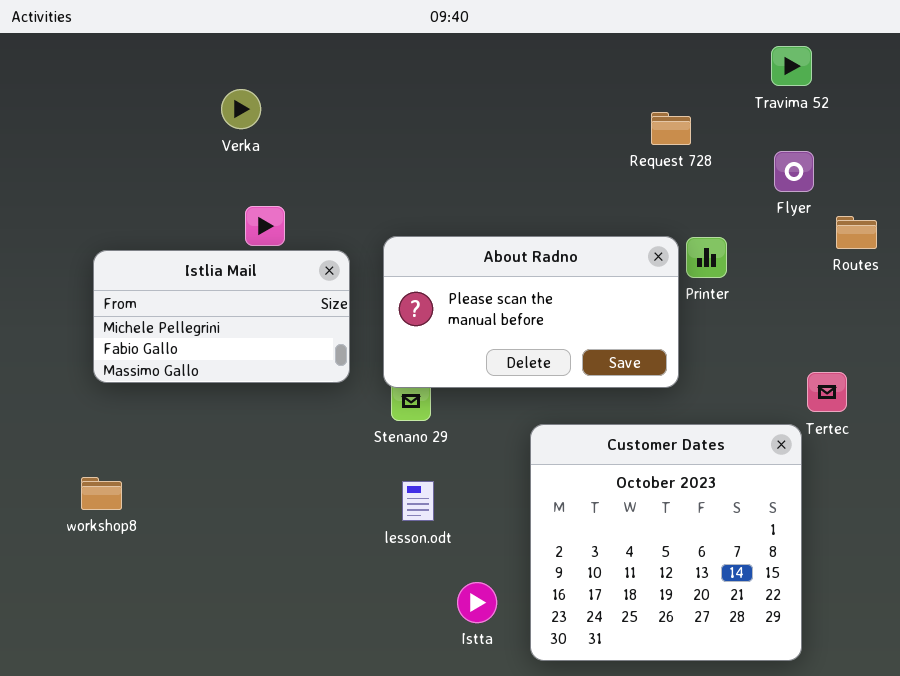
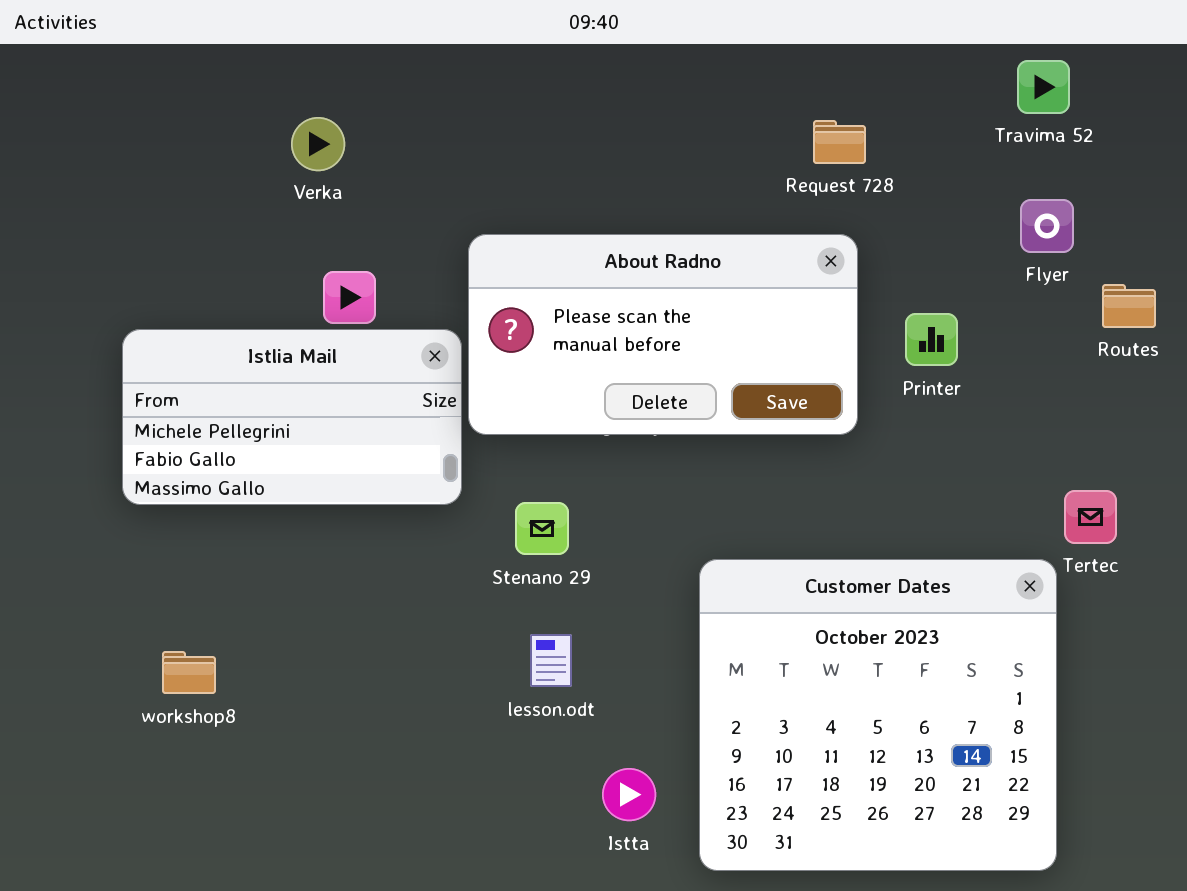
Request 728: [651,112,691,145] -> [813,120,866,164], moved
About Radno: [383,236,679,388] -> [468,234,858,435], moved
workshop8: [81,477,122,510] -> [162,651,216,694], moved

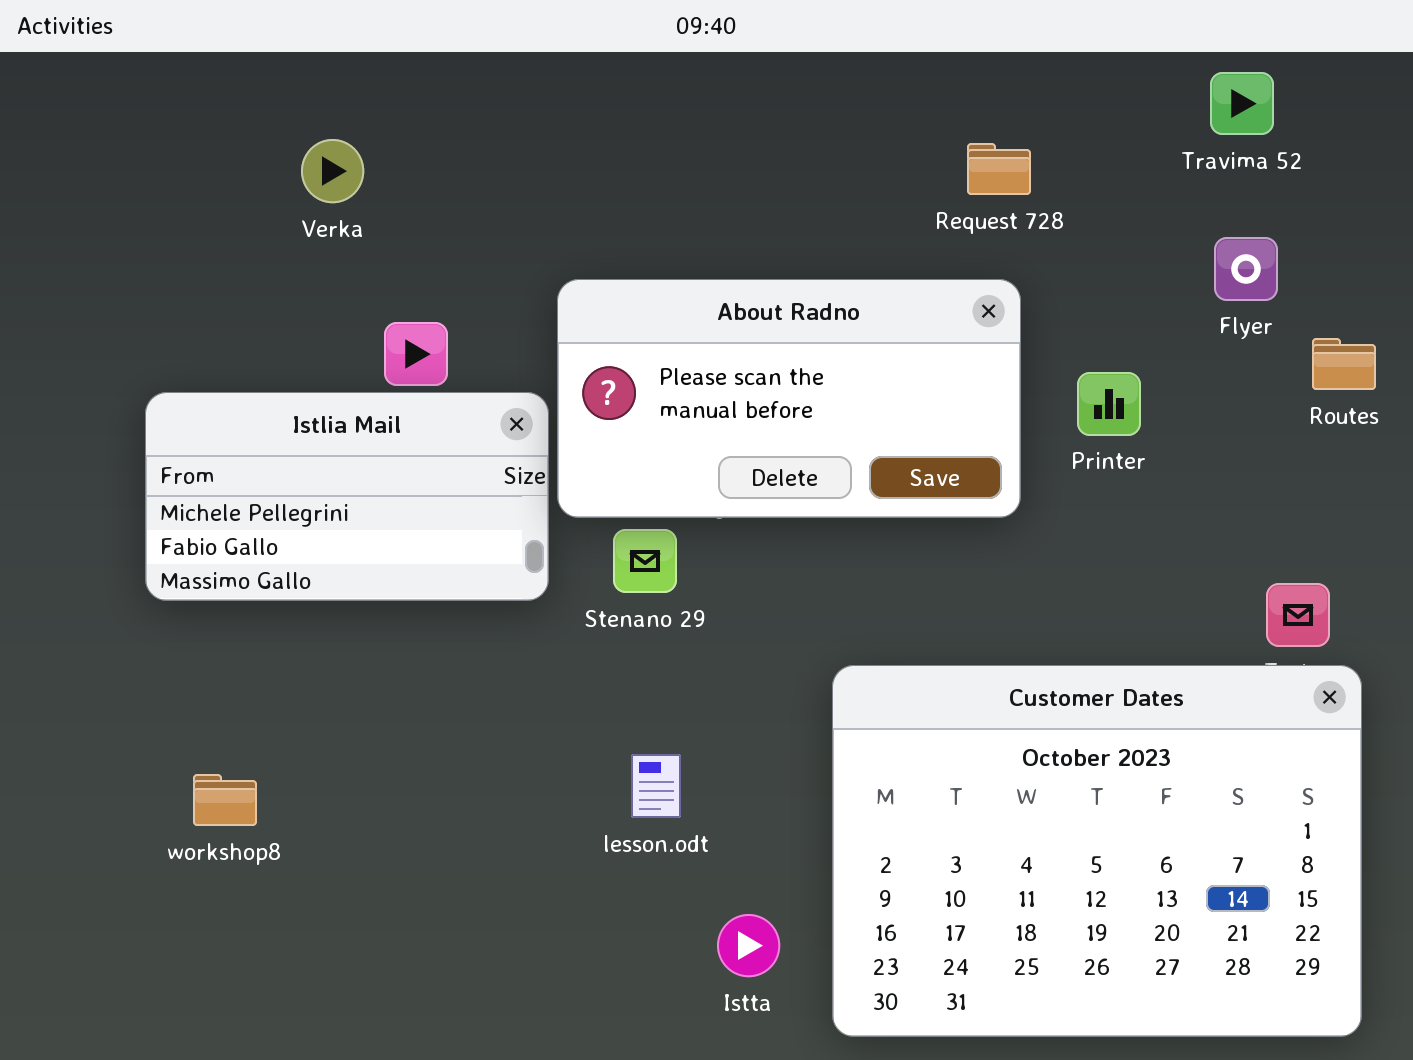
Verka: [291,117,345,171] -> [301,139,364,203], moved
Stenano 29: [515,502,569,555] -> [613,529,677,593], moved
Customer Dates: [699,559,1057,871] -> [832,665,1362,1037], resized

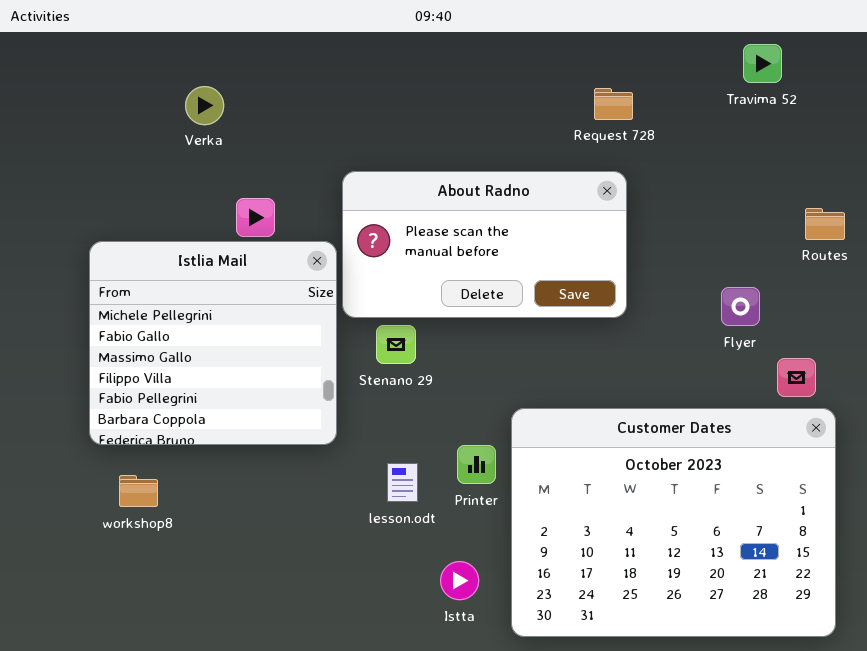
Flyer: [1214,237,1278,301] -> [721,287,760,326], moved
Printer: [1077,372,1141,436] -> [457,445,496,484], moved
Istlia Mail: [145,392,549,601] -> [89,241,337,445], resized

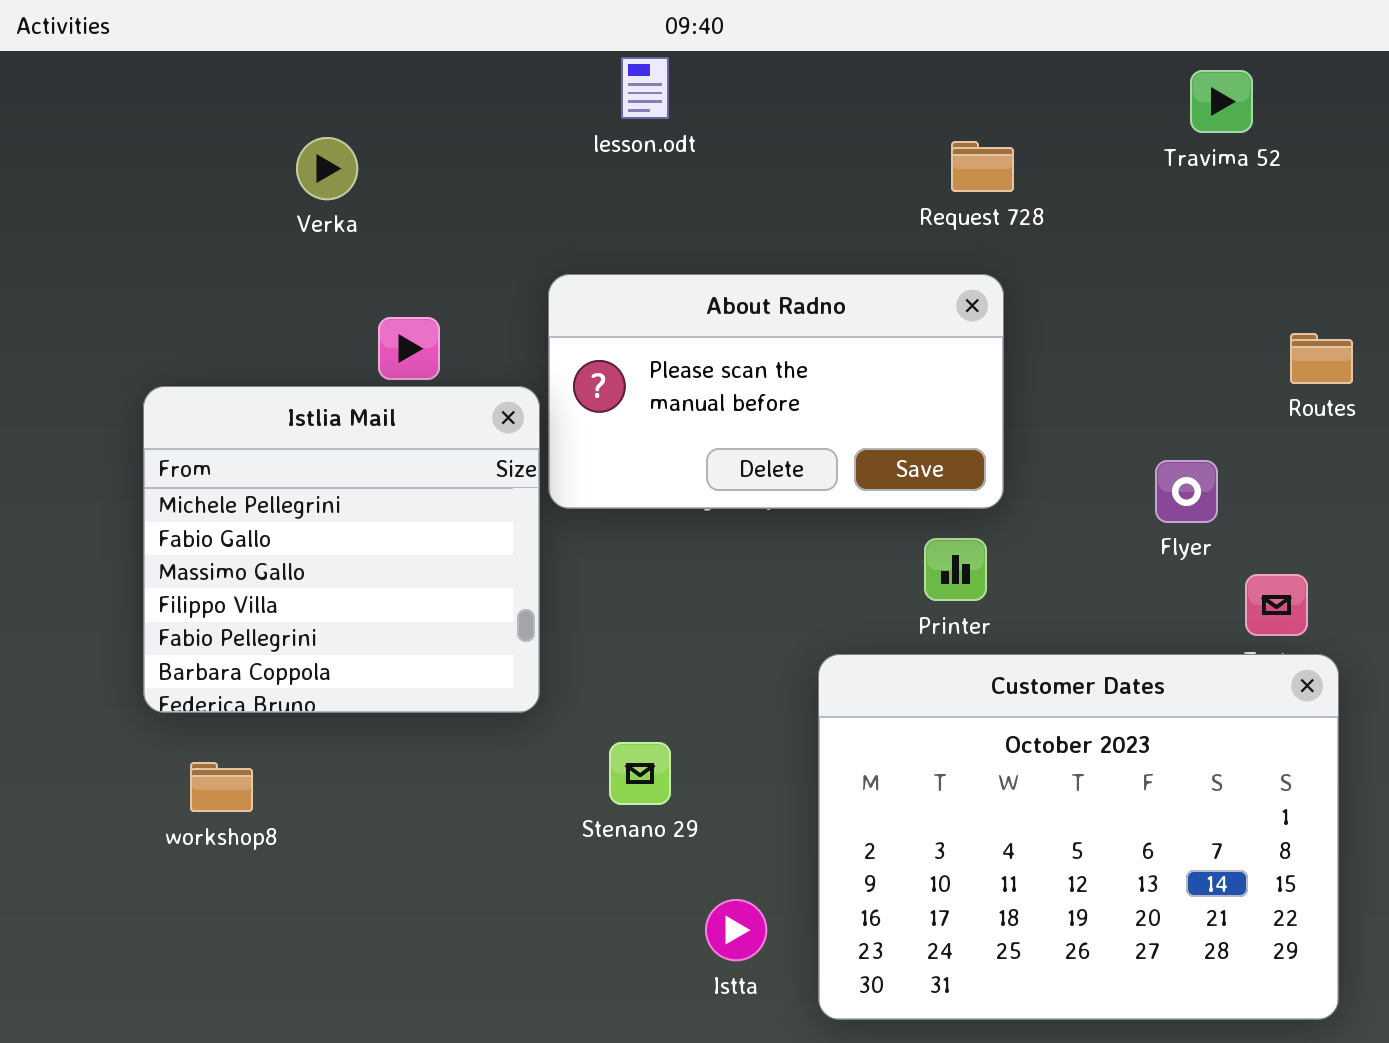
Stenano 29: [376,325,416,364] -> [609,742,671,805], moved
Printer: [457,445,496,484] -> [924,538,987,601], moved
lesson.odt: [387,463,418,502] -> [621,57,669,119], moved

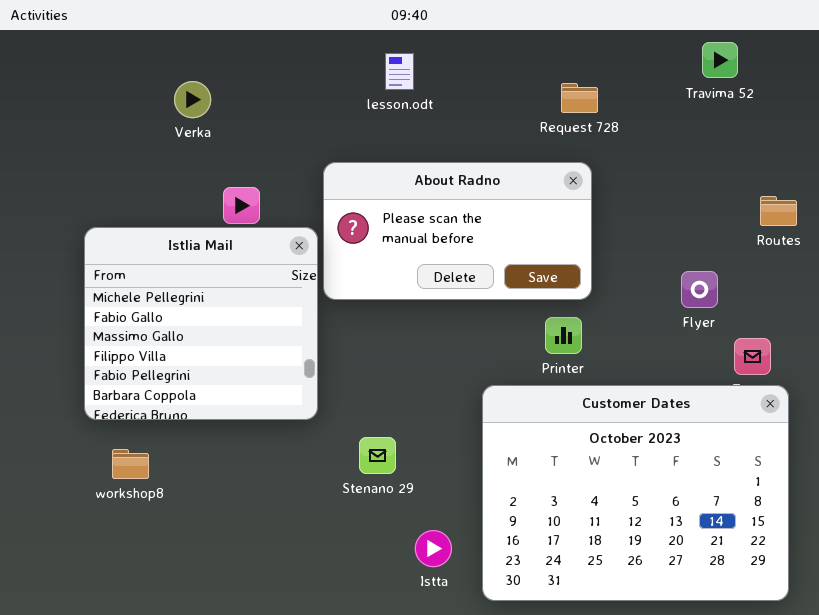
lesson.odt: [621,57,669,119] -> [385,53,414,90], moved

